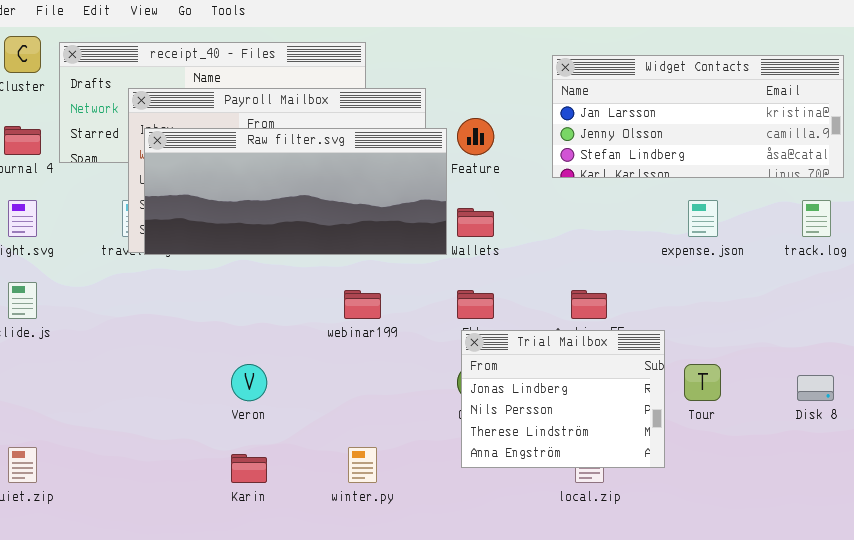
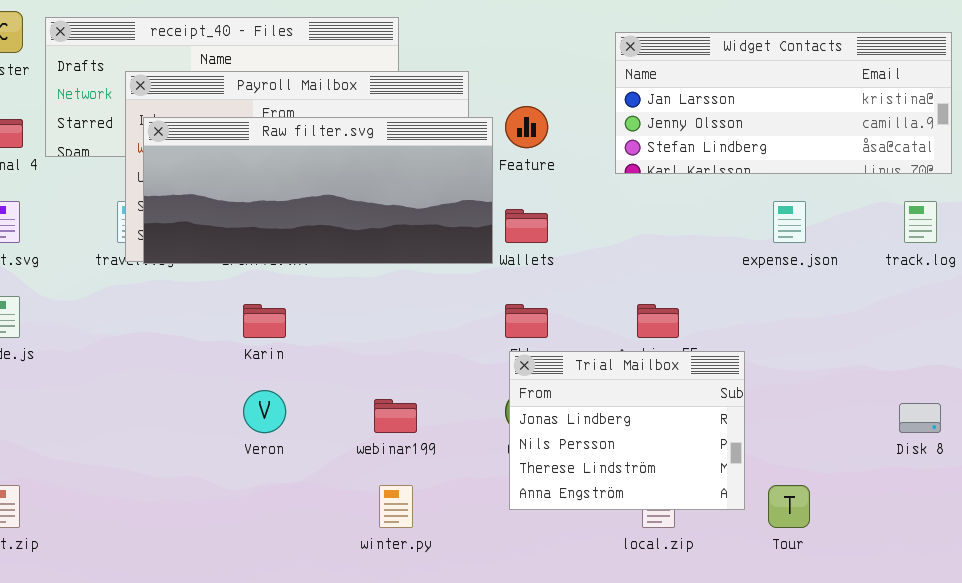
webinar199: [344,290,381,319] -> [374,399,417,433], moved
Tour: [684,364,721,401] -> [768,485,810,528], moved
Karin: [231,454,267,483] -> [243,304,286,338], moved

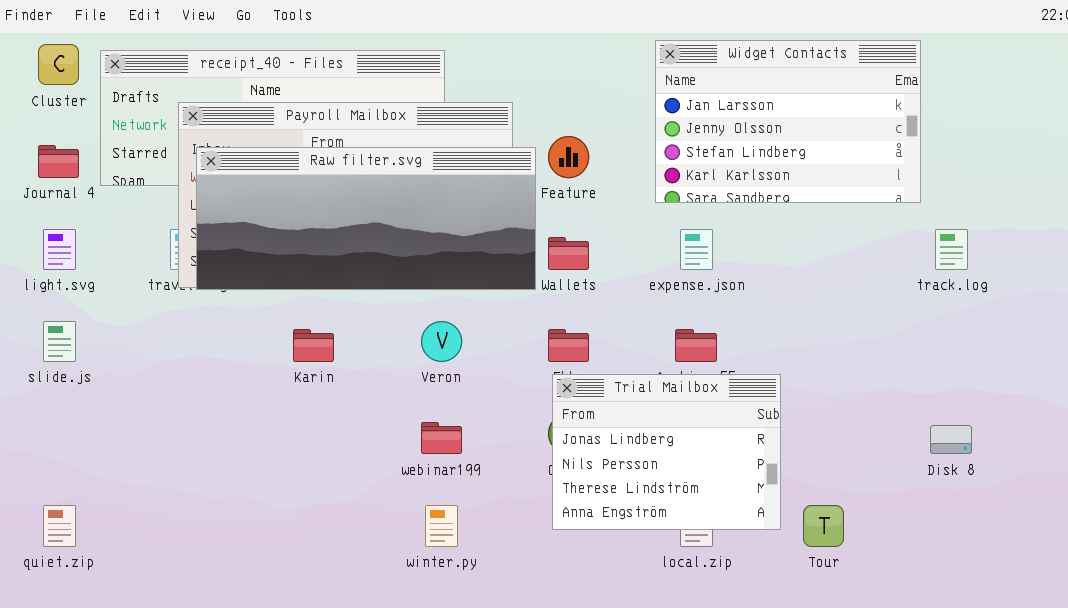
Widget Contacts: [615,32,952,174] -> [655,40,921,203], resized
expense.json: [773,201,806,243] -> [680,229,713,270], moved
Veron: [243,390,286,433] -> [421,321,462,362], moved

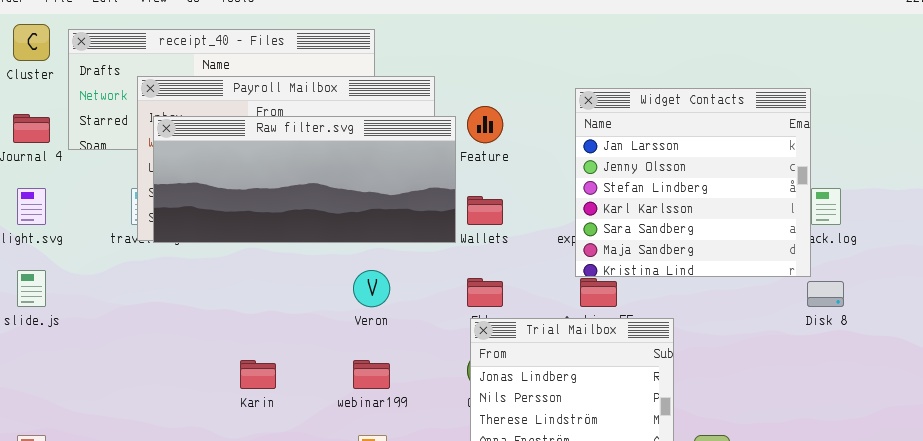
Widget Contacts: [655,40,921,203] -> [575,88,811,277], moved, resized
Karin: [293,329,334,362] -> [240,360,276,389], moved
Disk 8: [930,425,972,454] -> [807,281,844,307], moved

